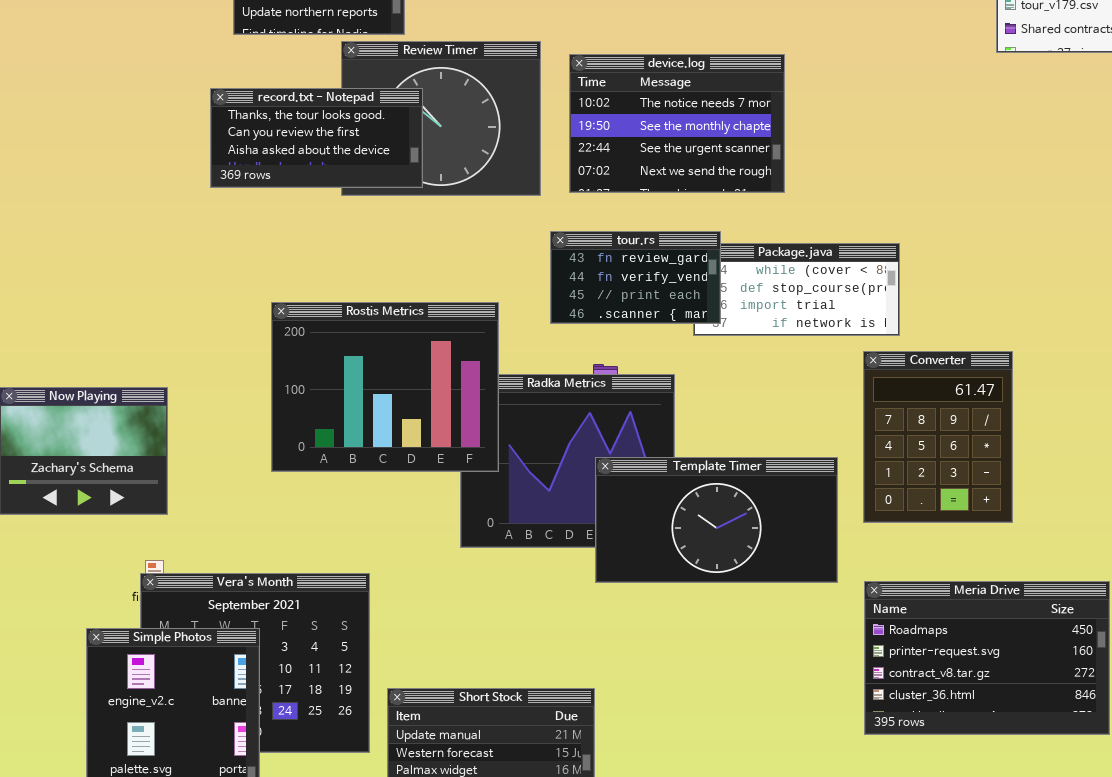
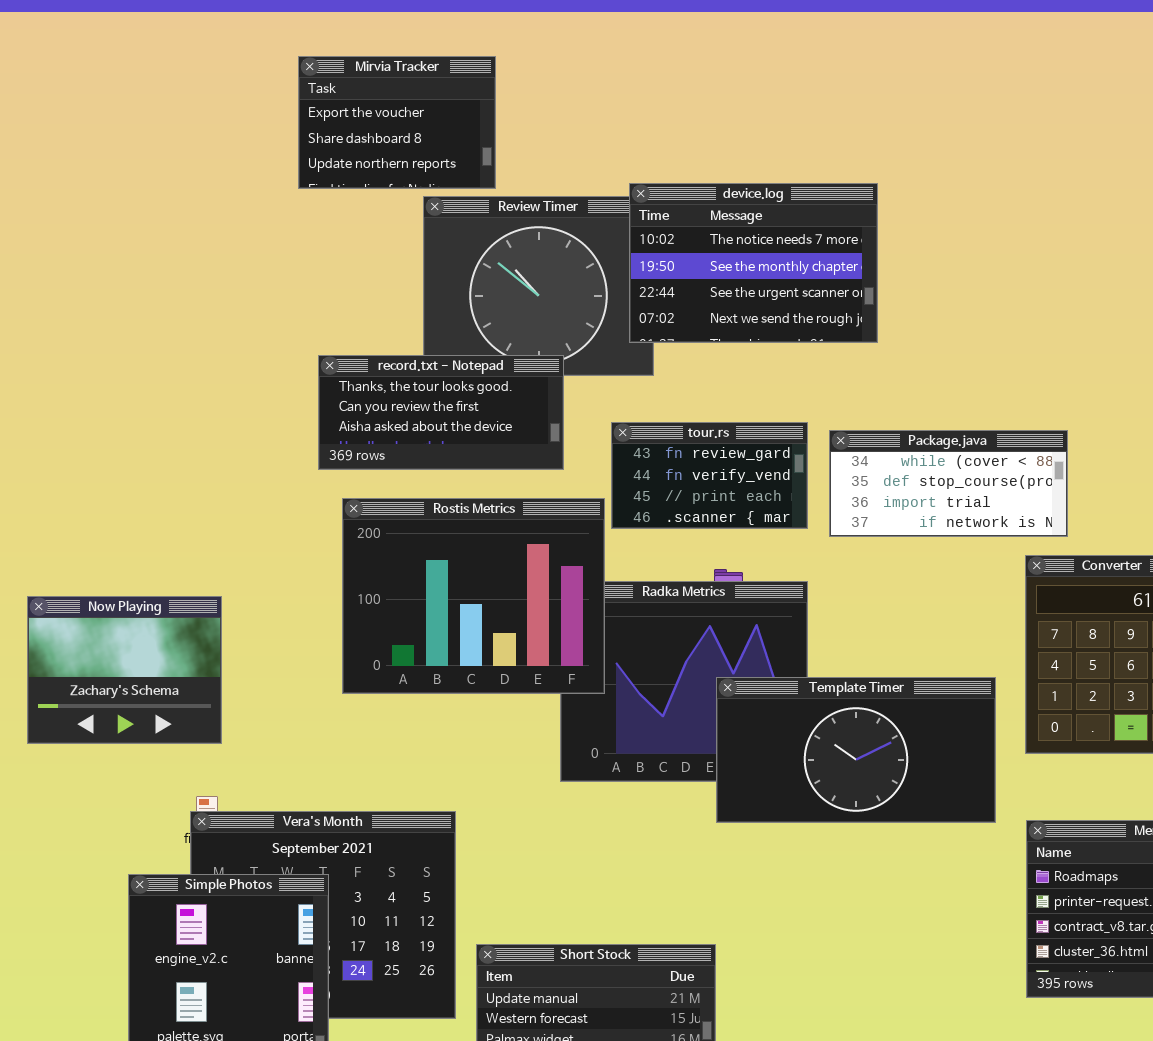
device.log: [569,54,785,193] -> [629,183,878,343], moved
record.txt - Notepad: [210,88,423,188] -> [318,355,564,470], moved
tour.rs: [550,231,721,324] -> [611,422,808,529], moved

